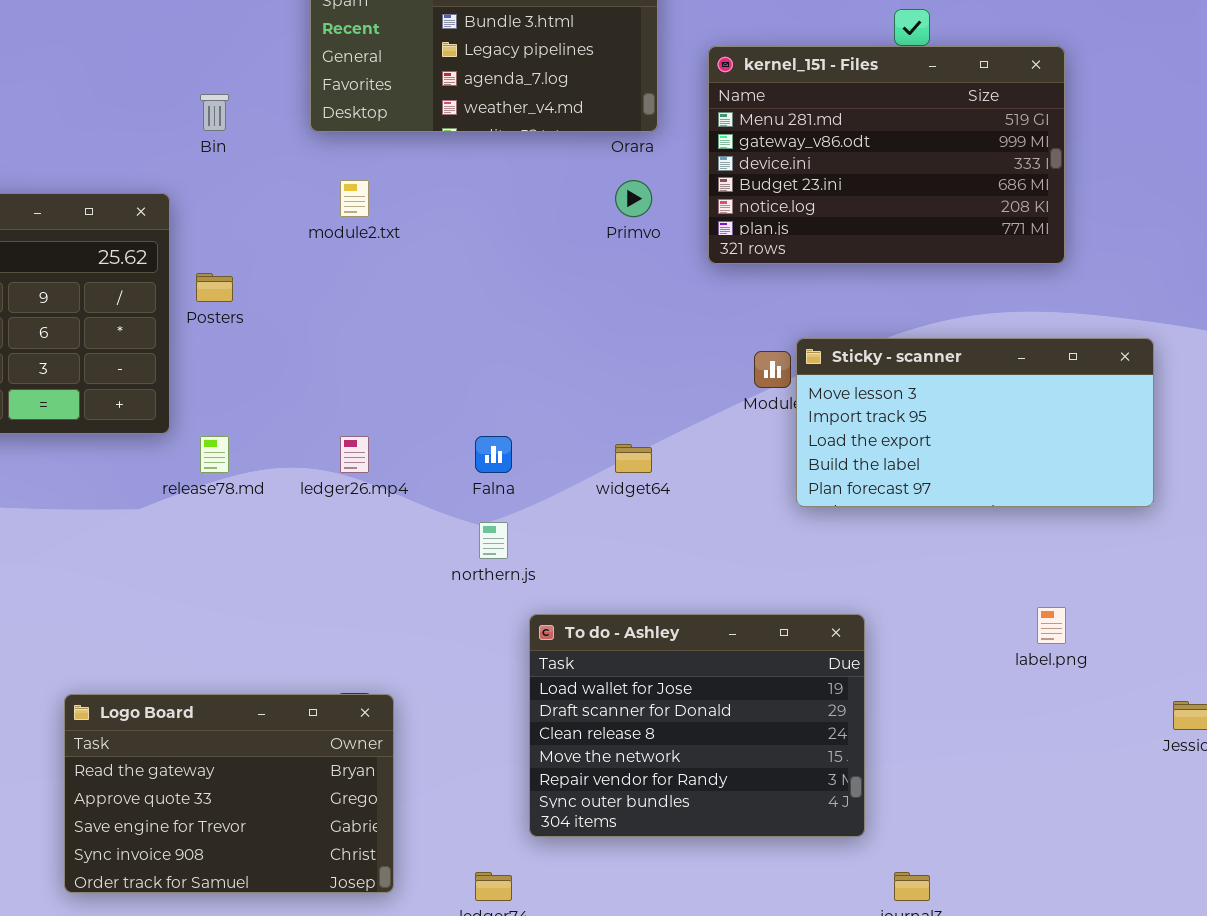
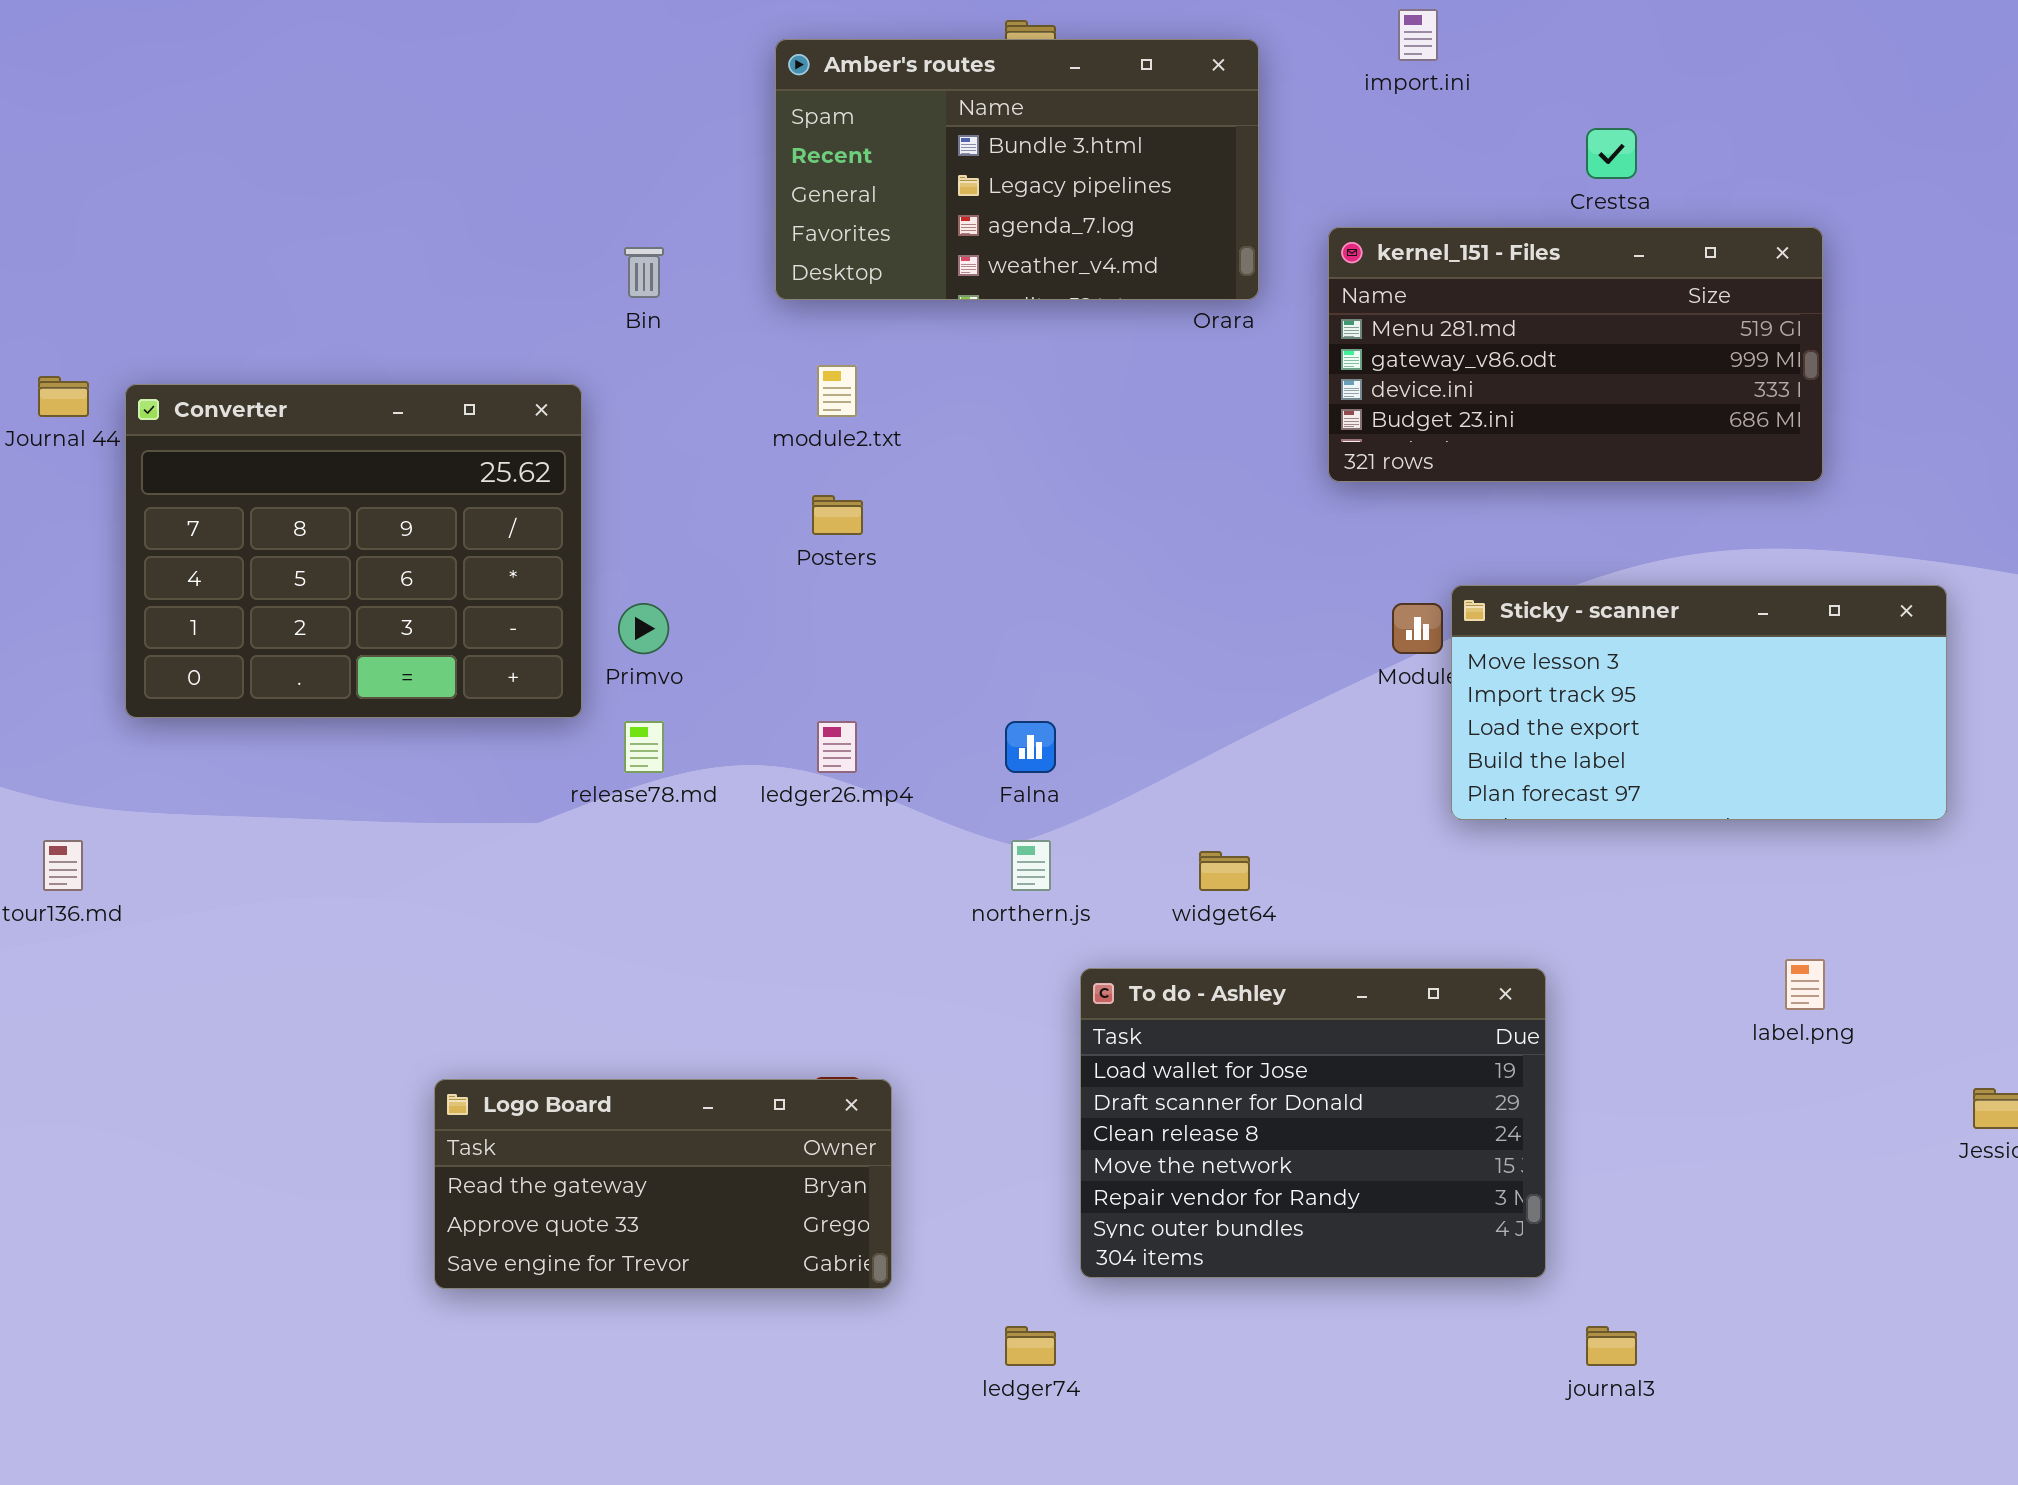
kernel_151 - Files: [708,46,1065,264] -> [1328,227,1823,482], resized
Primvo: [615,180,652,217] -> [618,603,669,654], moved
Posters: [196,273,233,302] -> [812,495,863,535], moved
widget64: [615,444,652,473] -> [1199,851,1250,891], moved
Logo Board: [64,694,394,893] -> [434,1079,892,1289], resized

